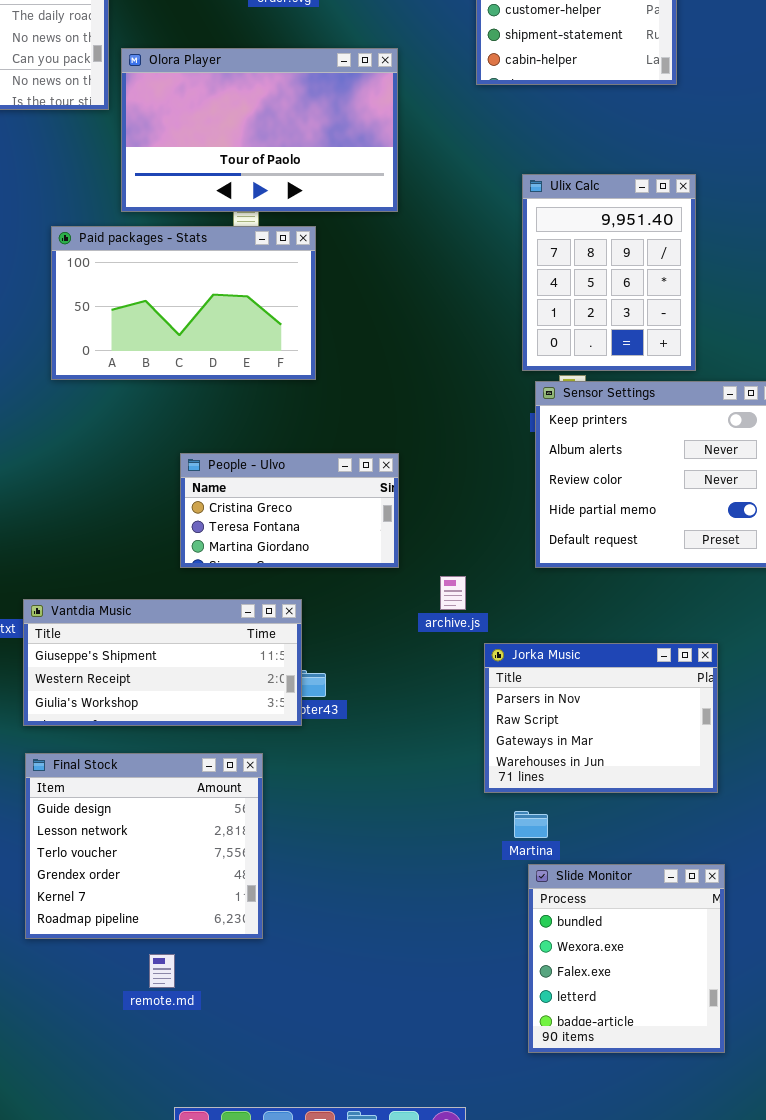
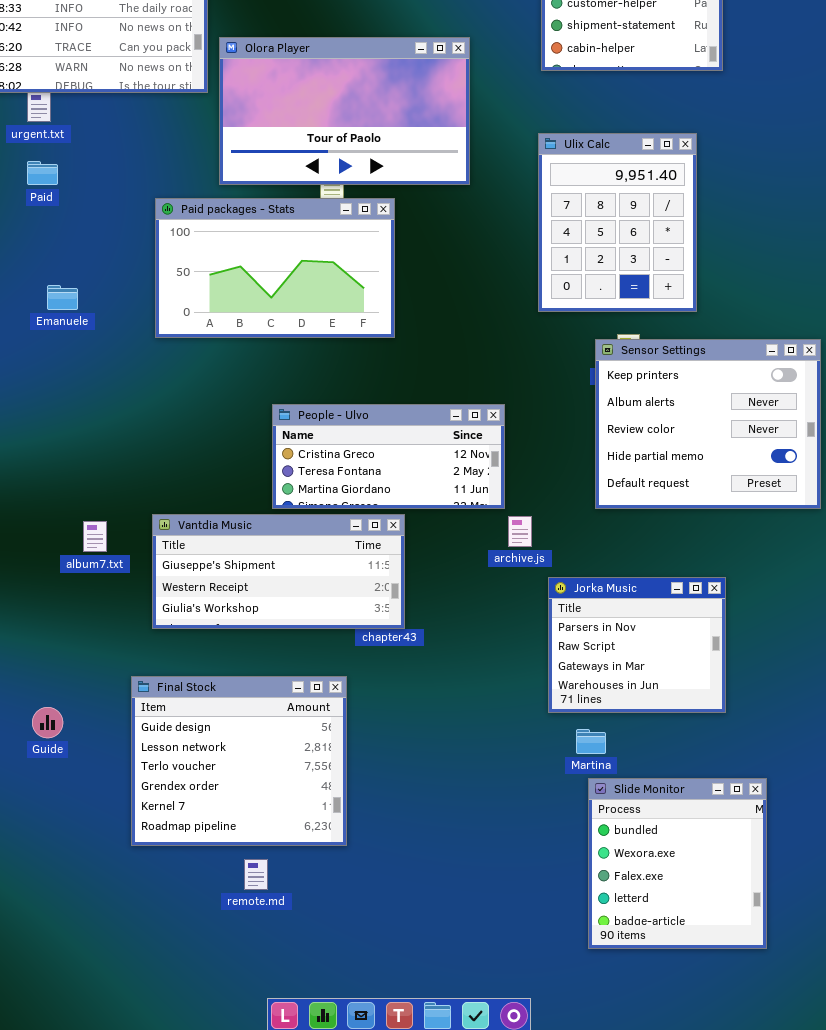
Ulix Calc: [522,174,696,371] -> [538,133,697,312], moved
People - Ulvo: [180,453,399,568] -> [272,404,505,509], resized
Vantdia Music: [23,599,302,726] -> [152,514,405,629], moved
Jorka Music: [484,643,718,793] -> [548,577,726,713], resized

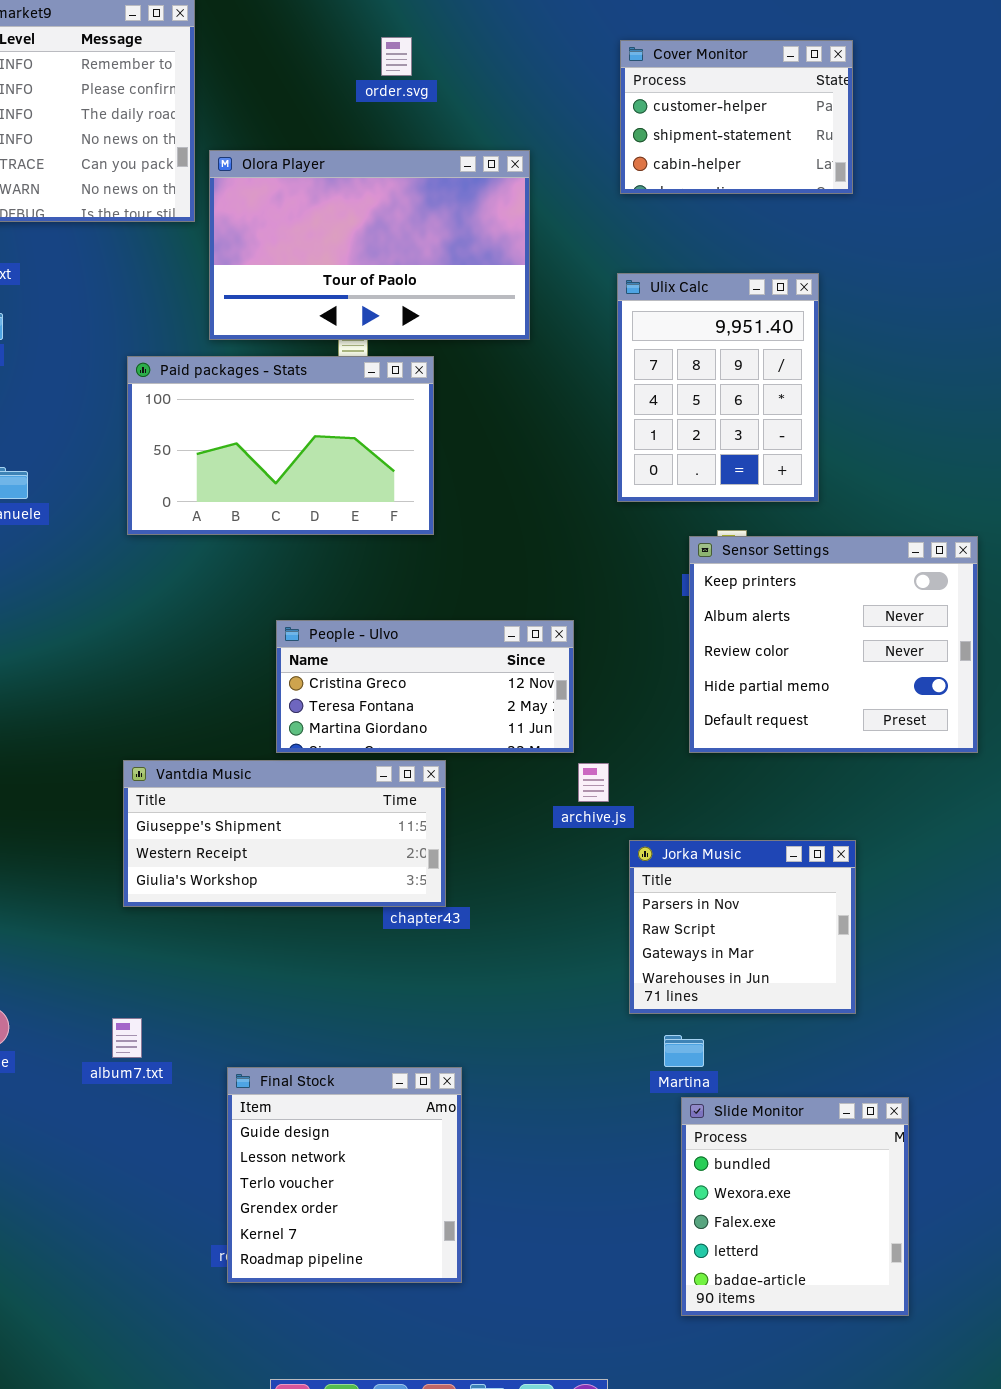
album7.txt: [83,521,107,552] -> [112,1018,142,1058], moved
Final Stock: [131,676,347,846] -> [227,1067,462,1283], moved, resized

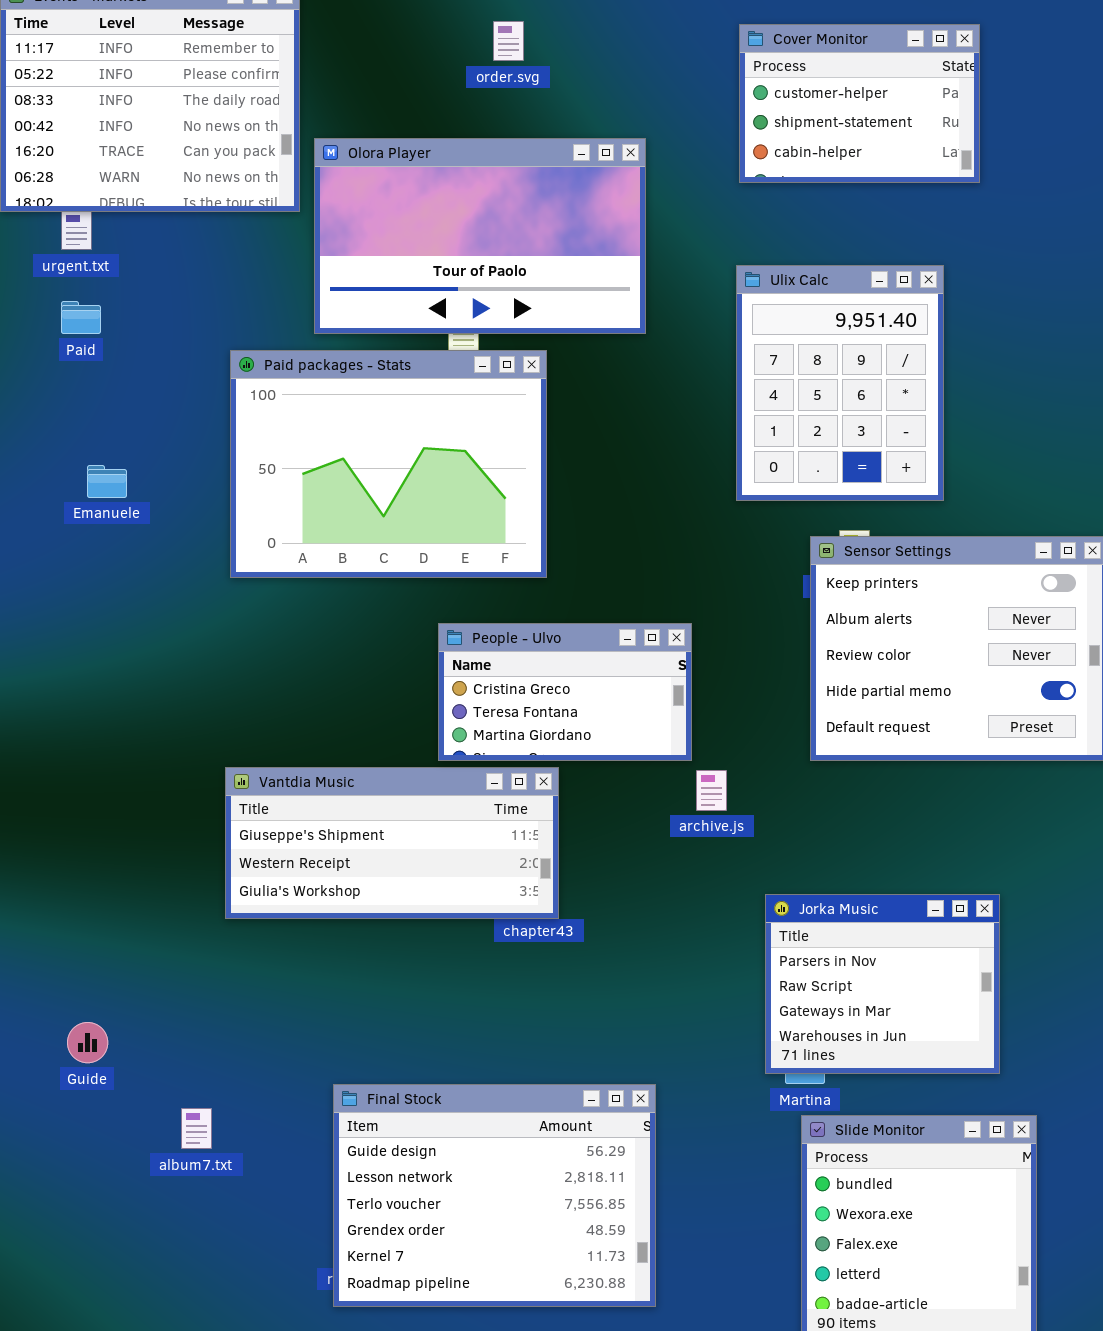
Paid packages - Stats: [127,356,434,535] -> [230,350,547,578], resized
People - Ulvo: [276,620,574,753] -> [438,623,692,761], resized
Jorka Music: [629,840,856,1014] -> [765,894,1000,1074], moved
album7.txt: [112,1018,142,1058] -> [181,1108,212,1149], moved
Final Stock: [227,1067,462,1283] -> [333,1084,656,1307], resized

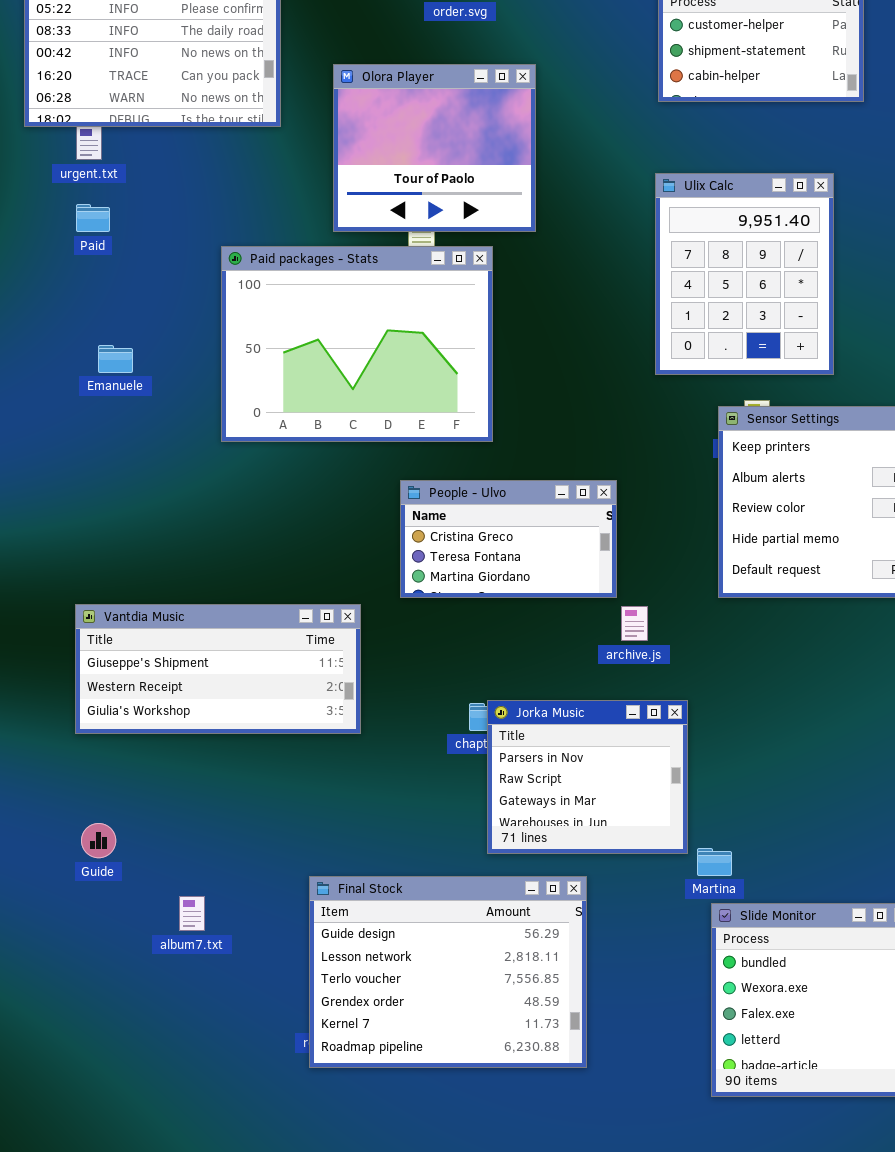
Olora Player: [314,138,646,334] -> [333,64,536,232], moved, resized
Vantdia Music: [225,767,559,919] -> [75,604,361,734], moved
Jorka Music: [765,894,1000,1074] -> [487,700,688,854], moved

